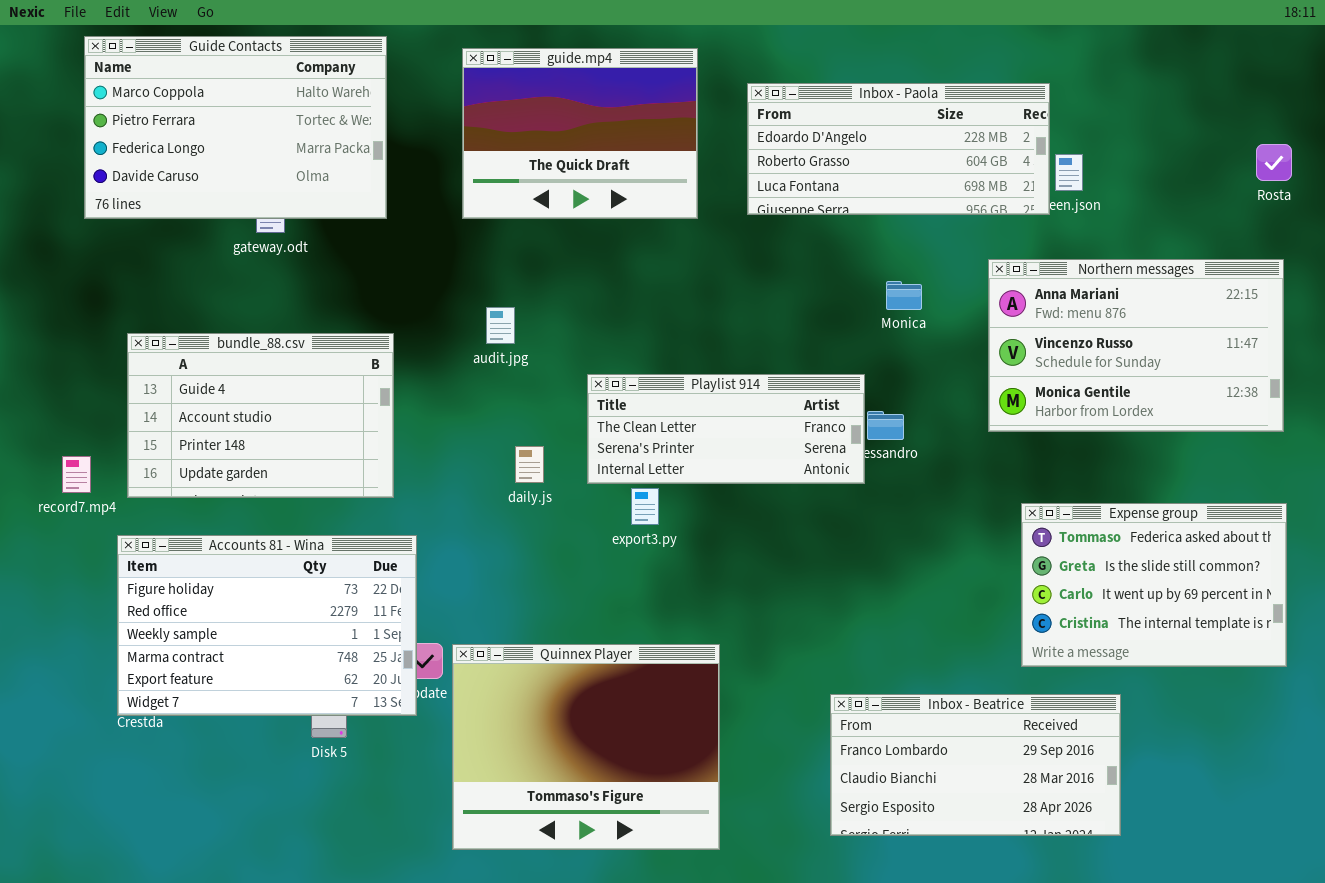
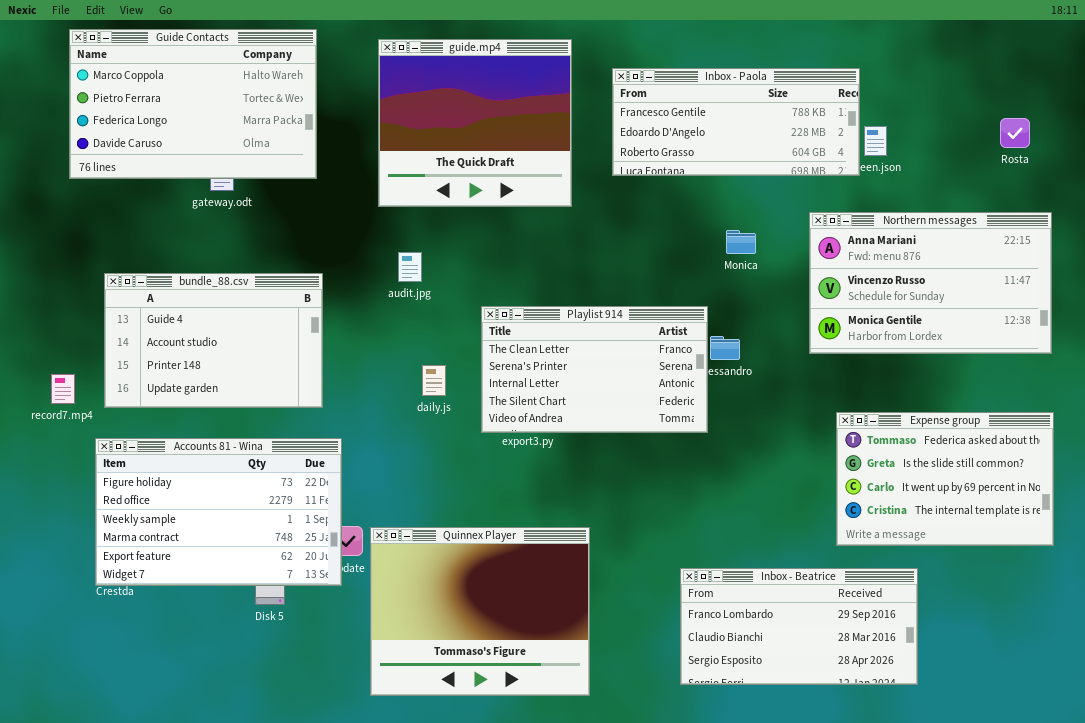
guide.mp4: [462,48,698,219] -> [378,39,572,207], resized
Inbox - Paola: [747,83,1050,215] -> [612,68,860,176], scrolled up 1 row
Rosta: [1256,144,1292,181] -> [1000,118,1030,148], moved
Playlist 914: [587,374,865,484] -> [481,306,708,433], resized

